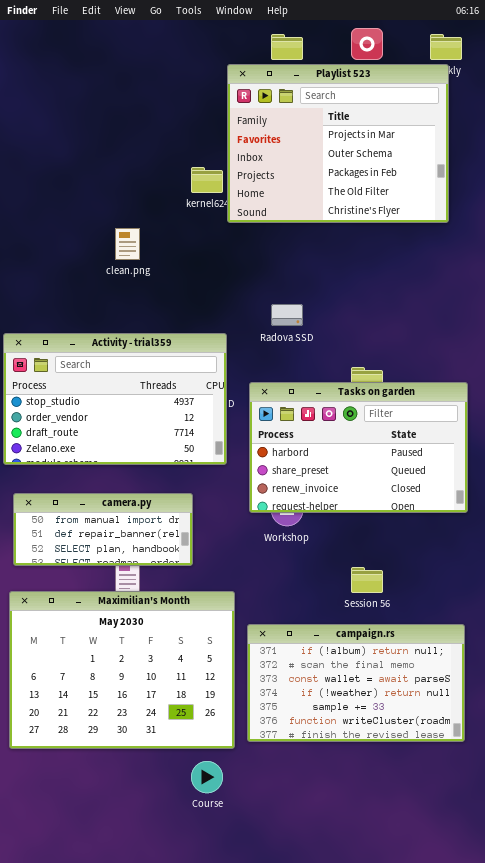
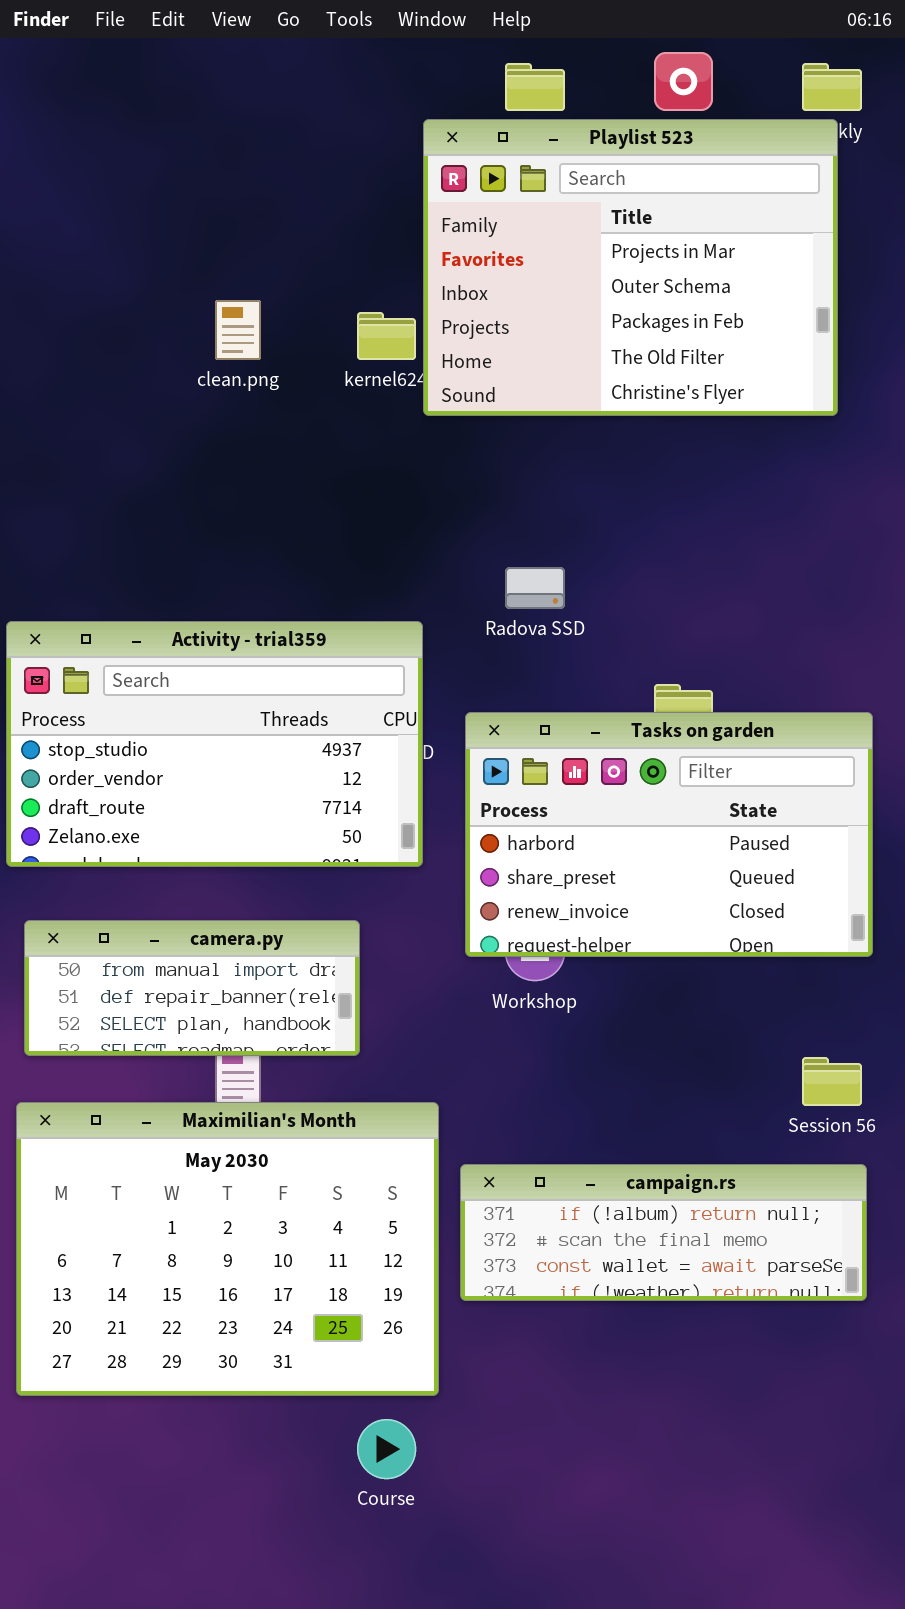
clean.png: [115,228,140,260] -> [215,300,261,360], moved
Session 56: [351,567,383,593] -> [802,1057,862,1106], moved
campaign.rs: [247,624,465,742] -> [460,1164,867,1301], resized

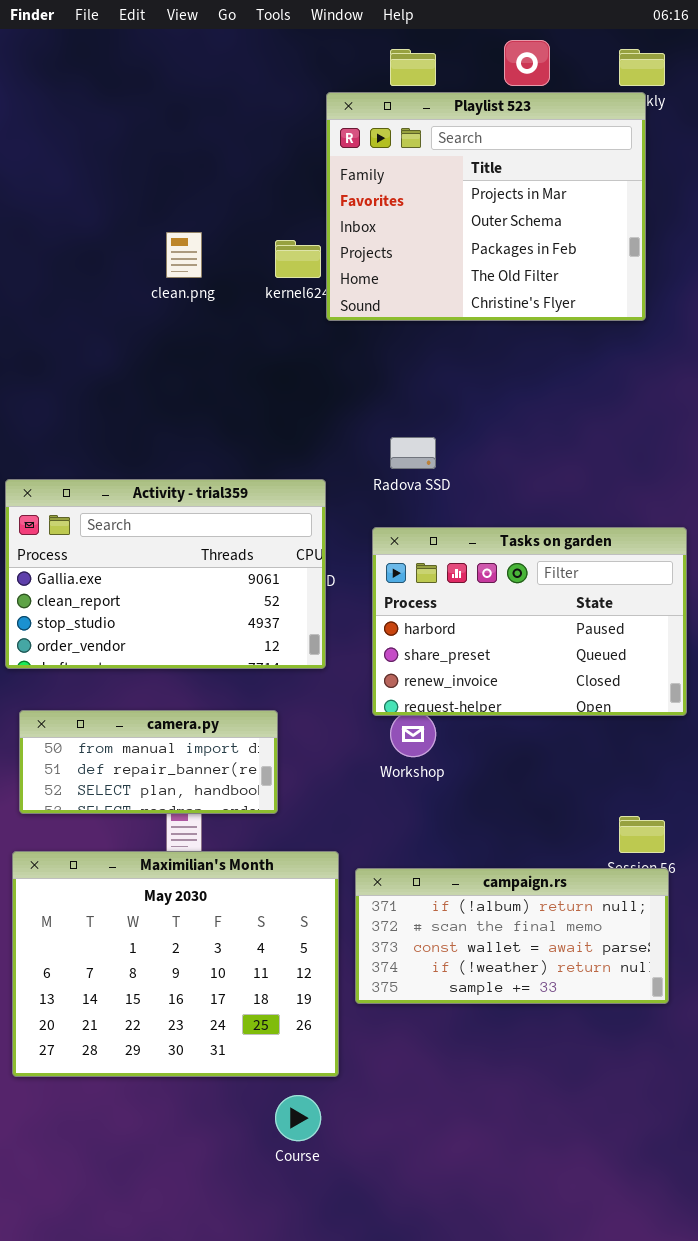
Activity - trial359: [6,621,423,867] -> [5,479,326,669], scrolled up 2 rows
Tasks on garden: [465,712,873,957] -> [372,527,687,716], moved
campaign.rs: [460,1164,867,1301] -> [355,868,669,1004], resized

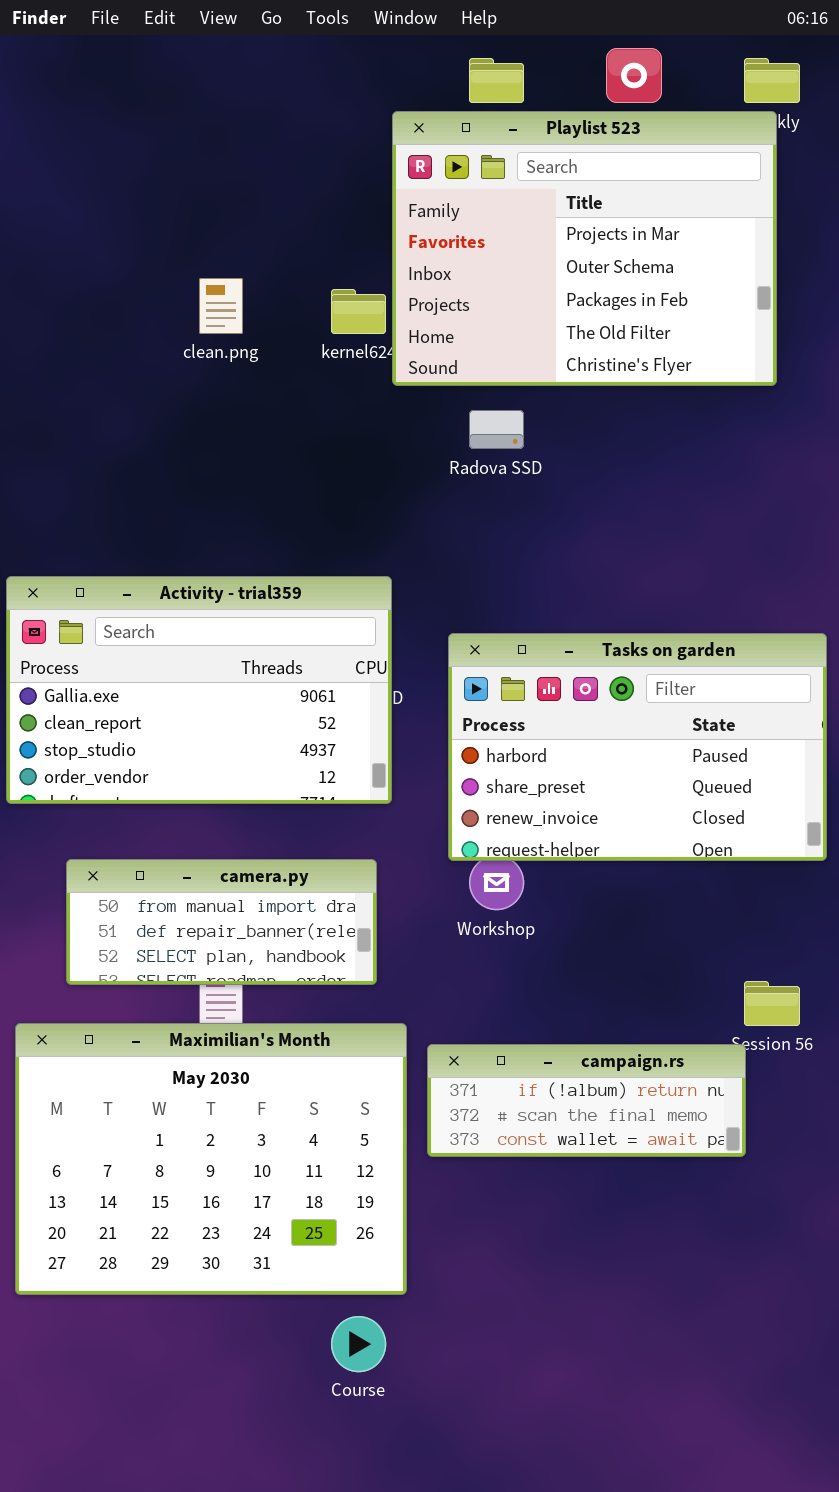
Radova SSD: [390,437,436,469] -> [469,410,524,449], moved
camera.py: [19,710,278,814] -> [66,859,377,985], moved
campaign.rs: [355,868,669,1004] -> [427,1044,746,1157], resized

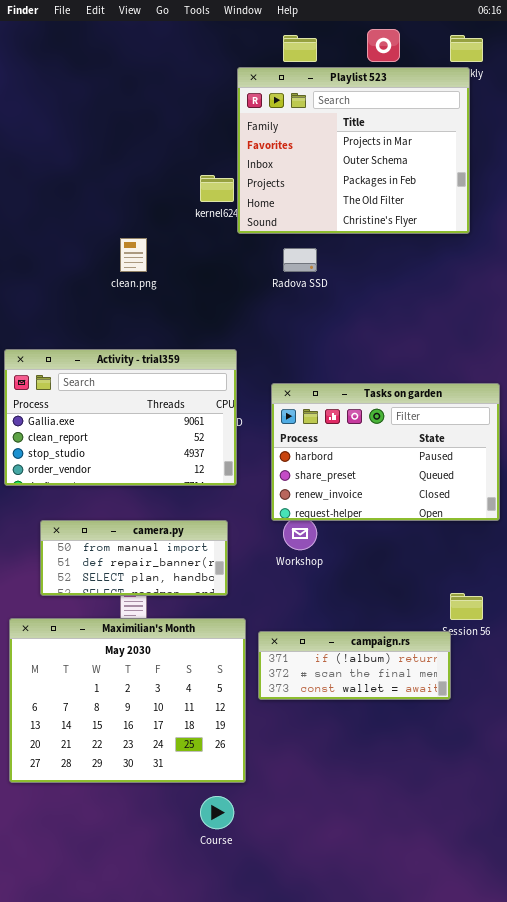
clean.png: [199,278,243,334] -> [120,238,147,272], moved

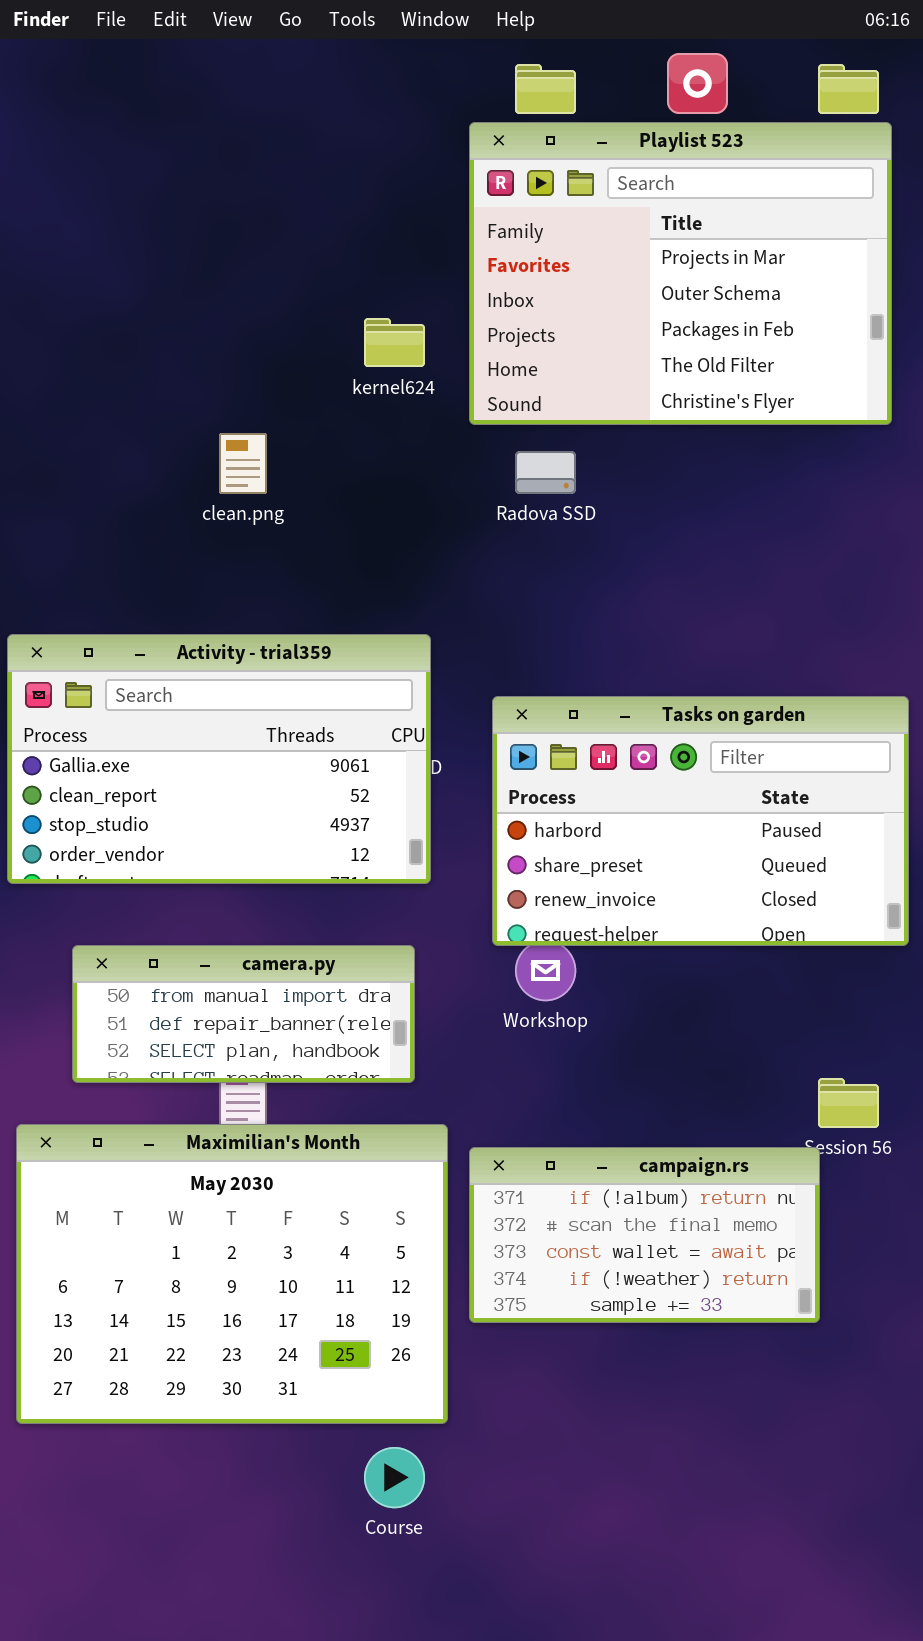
Playlist 523: [237,67,470,234] -> [469,122,892,425], moved
campaign.rs: [258,631,451,700] -> [469,1147,820,1323], resized

